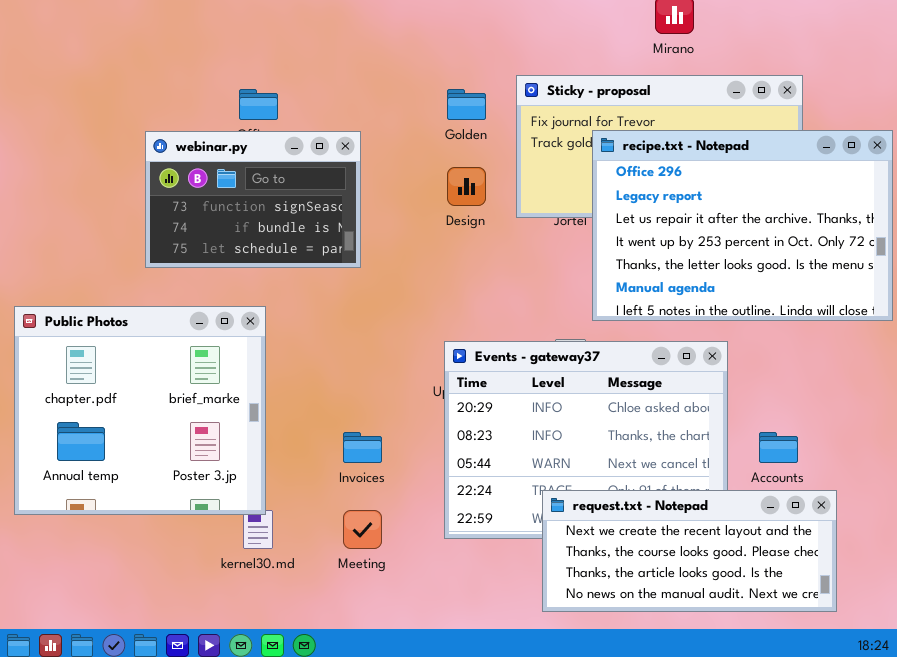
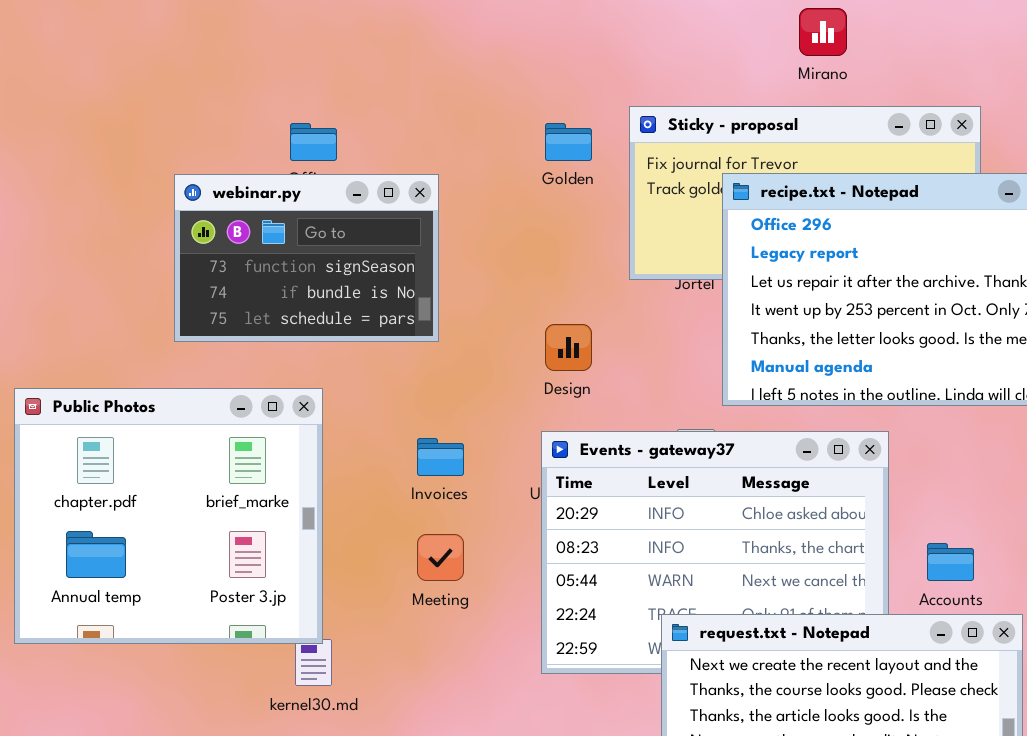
Design: [447,167,486,206] -> [545,324,592,371], moved
Invoices: [343,432,382,463] -> [417,438,464,476], moved
Meeting: [343,510,382,549] -> [417,534,464,581], moved

